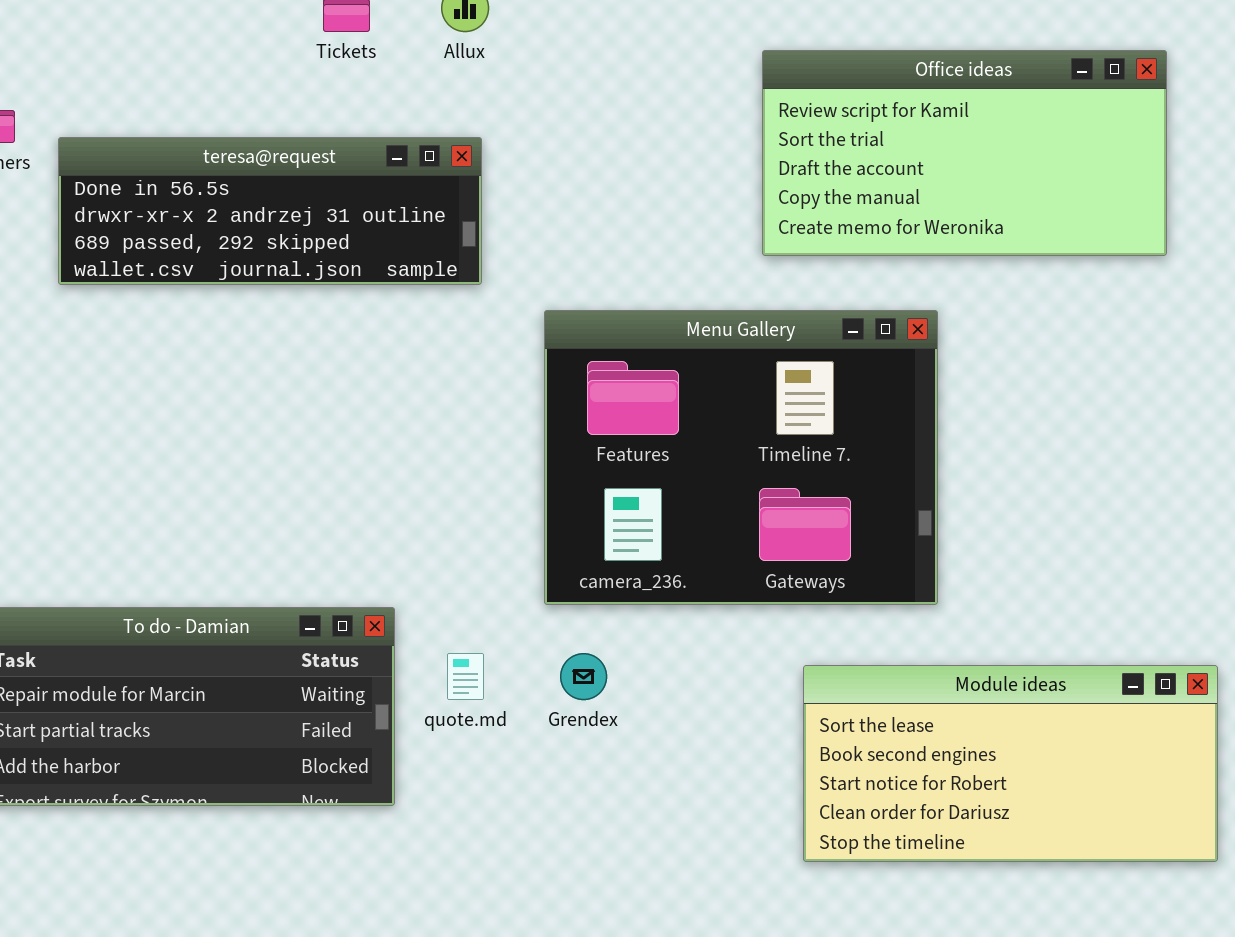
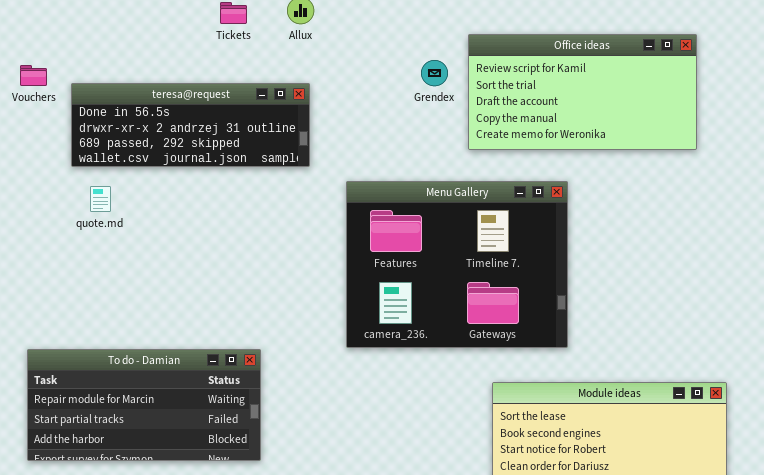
quote.md: [447,653,484,700] -> [90,186,111,212], moved
Grendex: [560,653,607,700] -> [421,60,448,86], moved

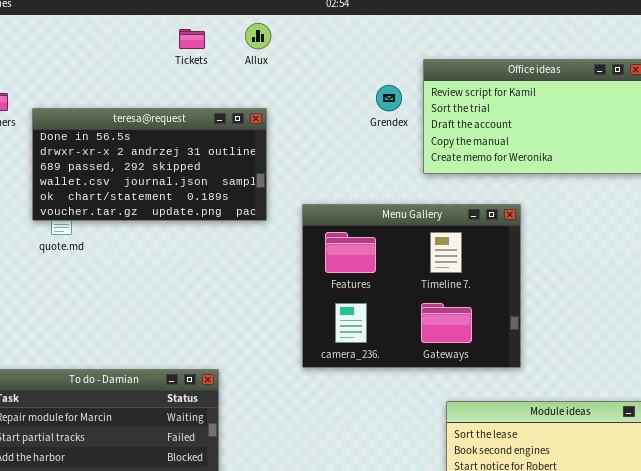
teresa@request: [71,83,310,167] -> [32,108,267,221], resized

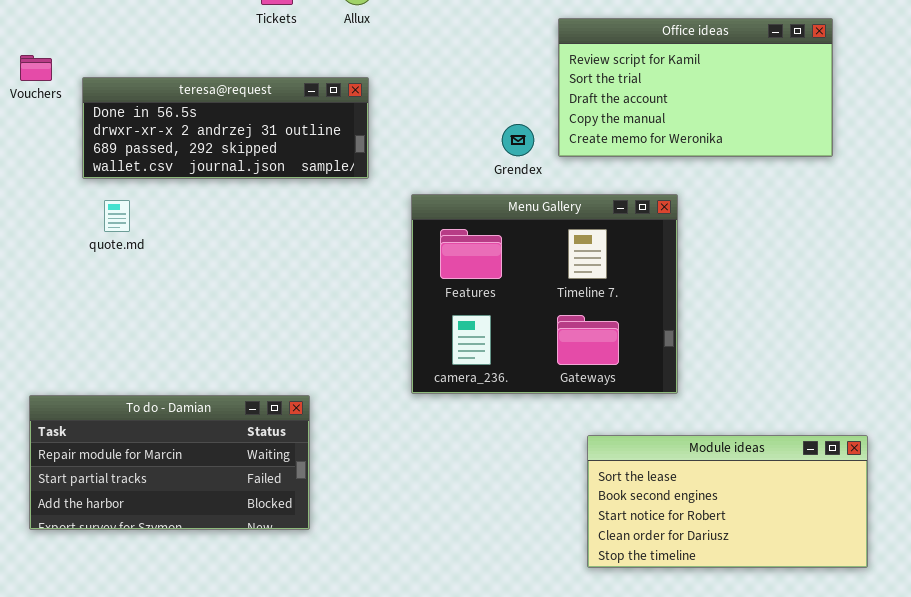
Grendex: [376,85,402,111] -> [502,124,534,156], moved
teresa@request: [32,108,267,221] -> [82,77,369,179], resized

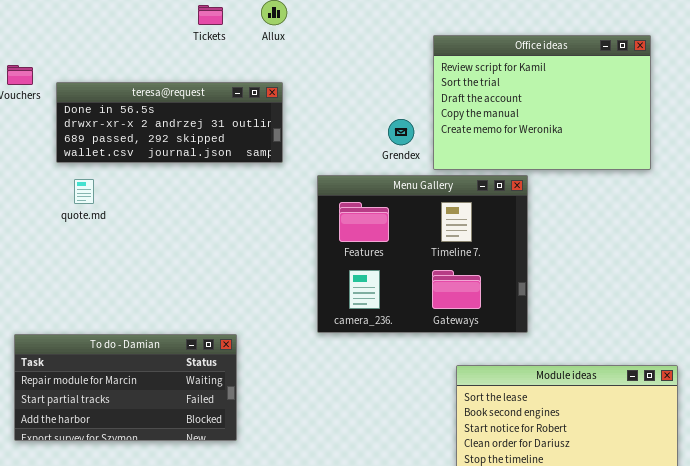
Office ideas: [558,18,833,157] -> [433,35,651,170], resized

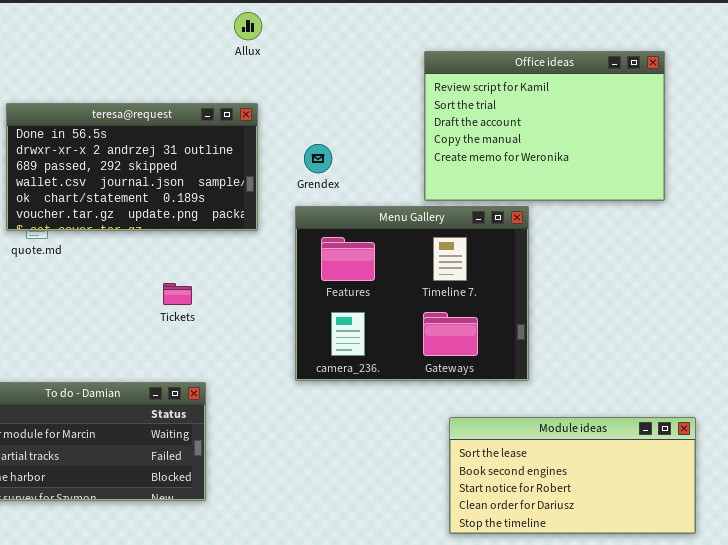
Tickets: [198,5,223,25] -> [163,283,192,305], moved
teresa@request: [56,82,283,163] -> [6,103,258,231], resized
Grendex: [388,119,414,145] -> [304,144,332,173], moved

